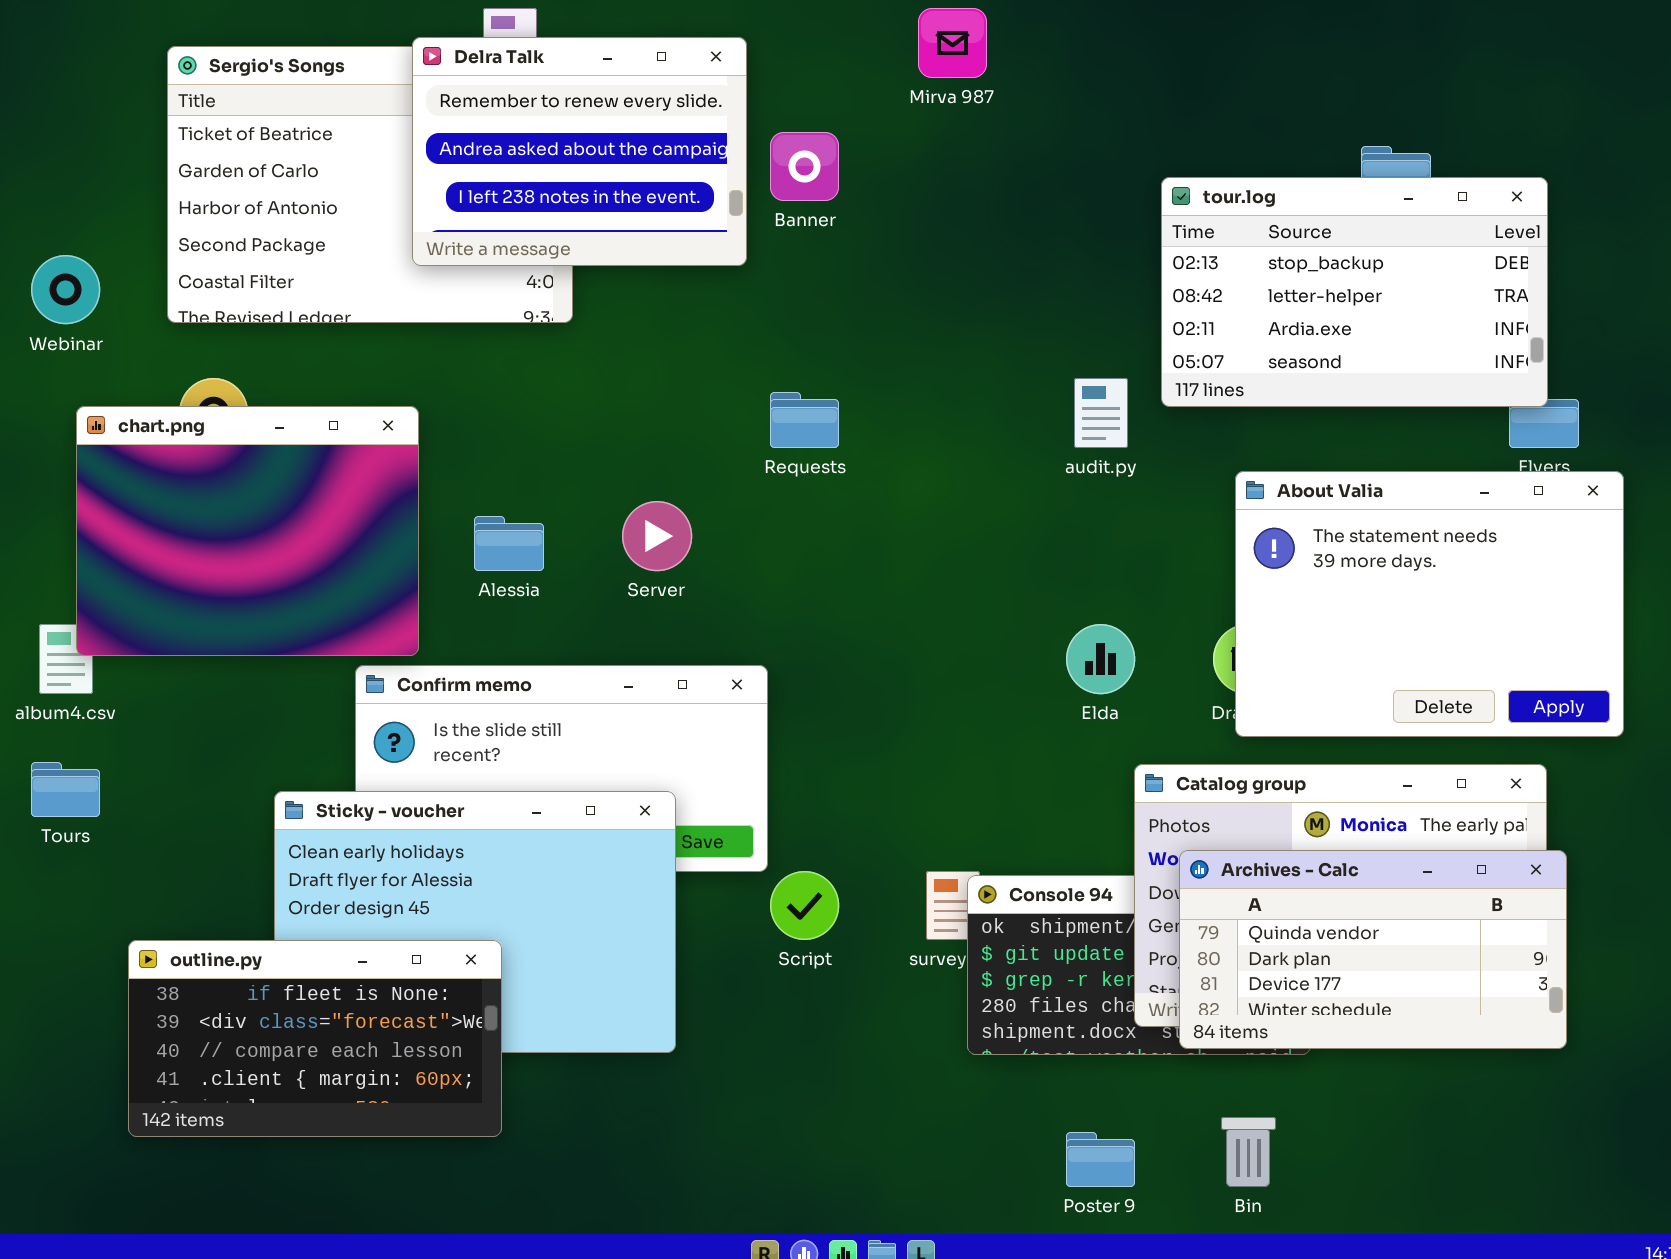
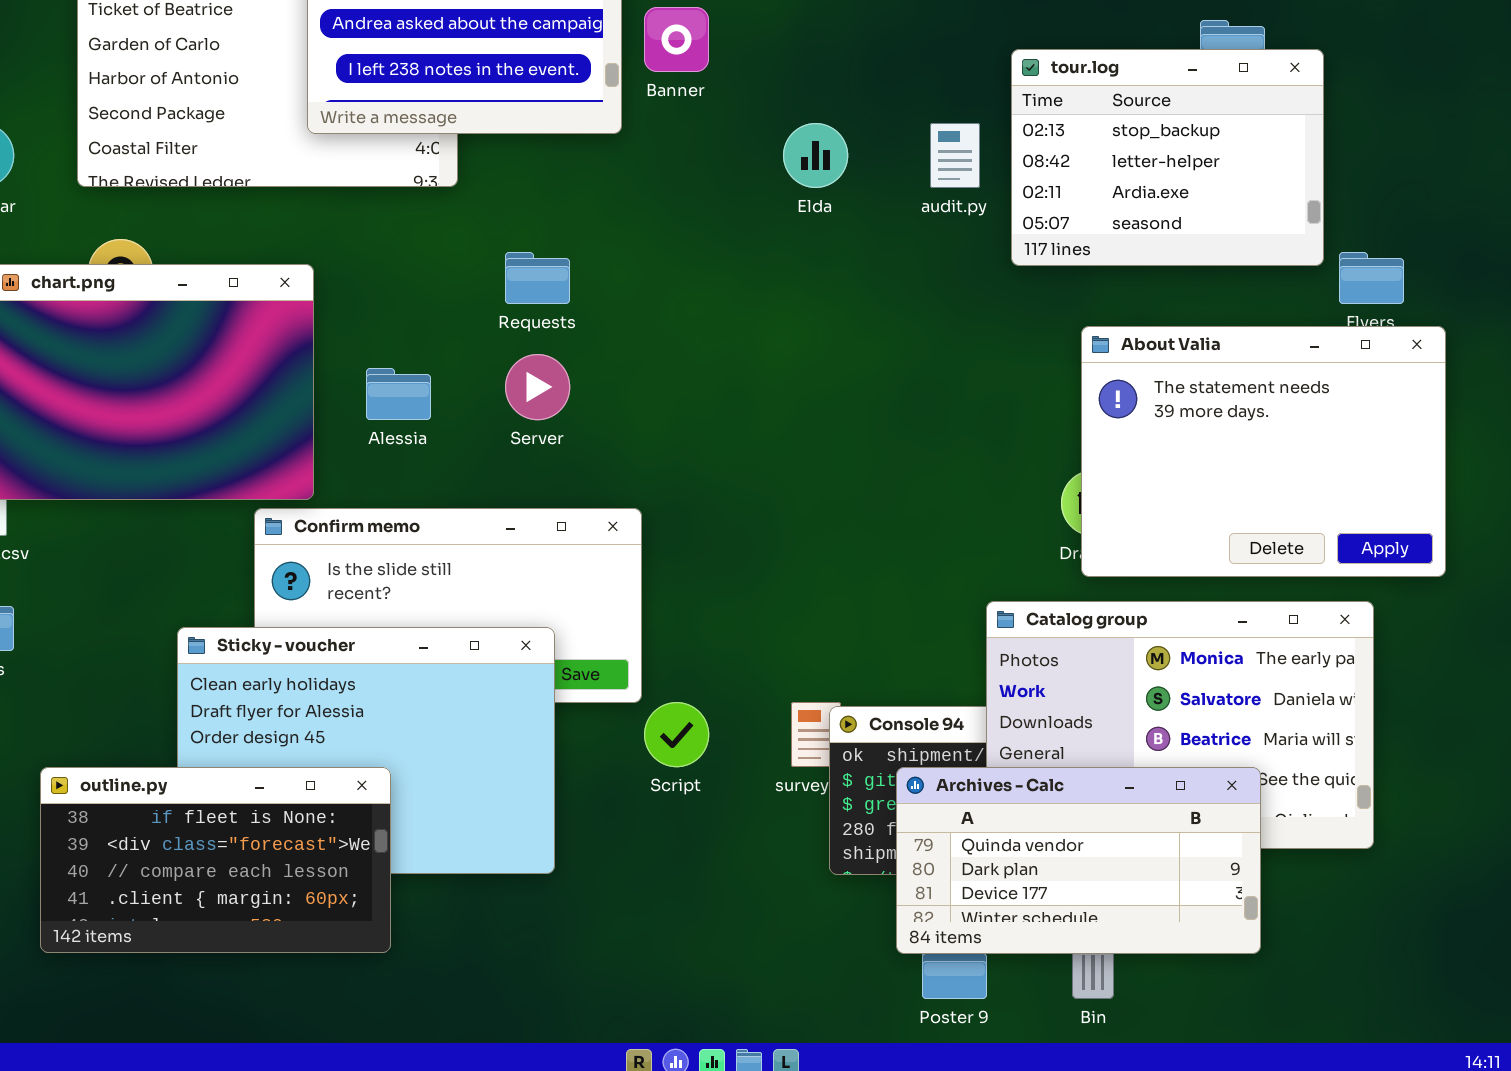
tour.log: [1161,177,1548,407] -> [1011,49,1324,266], resized
audit.py: [1074,378,1128,448] -> [930,123,980,188], moved
Requests: [770,392,839,448] -> [505,252,570,304], moved
Elda: [1066,624,1135,694] -> [783,123,848,188], moved
Archives - Calc: [1179,850,1567,1049] -> [896,767,1261,954], moved

